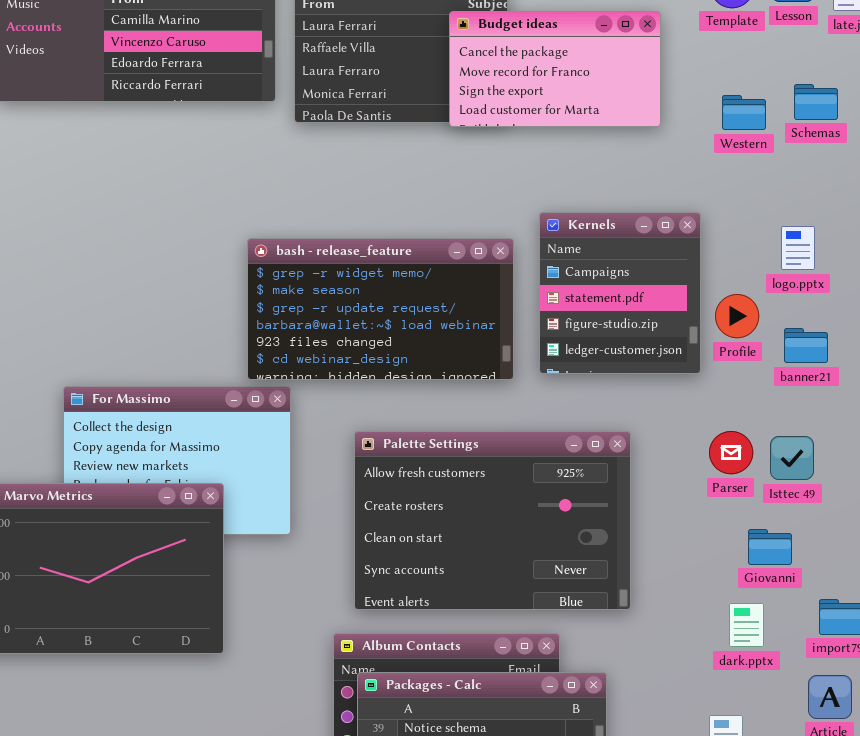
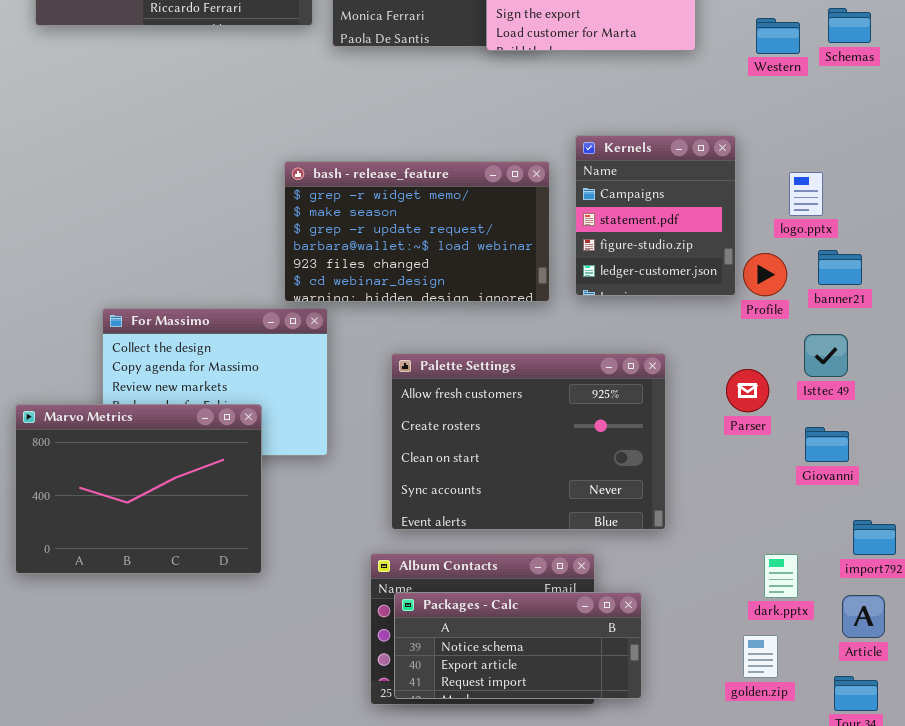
logo.pptx: [781,226,815,270] -> [789,172,823,216], moved
Profile: [715,294,759,338] -> [743,253,787,296], moved
Parser: [709,431,753,474] -> [726,369,769,412], moved
Isttec 49: [770,436,814,480] -> [804,334,848,377], moved
Giovanni: [748,529,792,565] -> [805,427,849,462], moved
dark.pptx: [729,603,764,647] -> [764,554,798,598], moved

